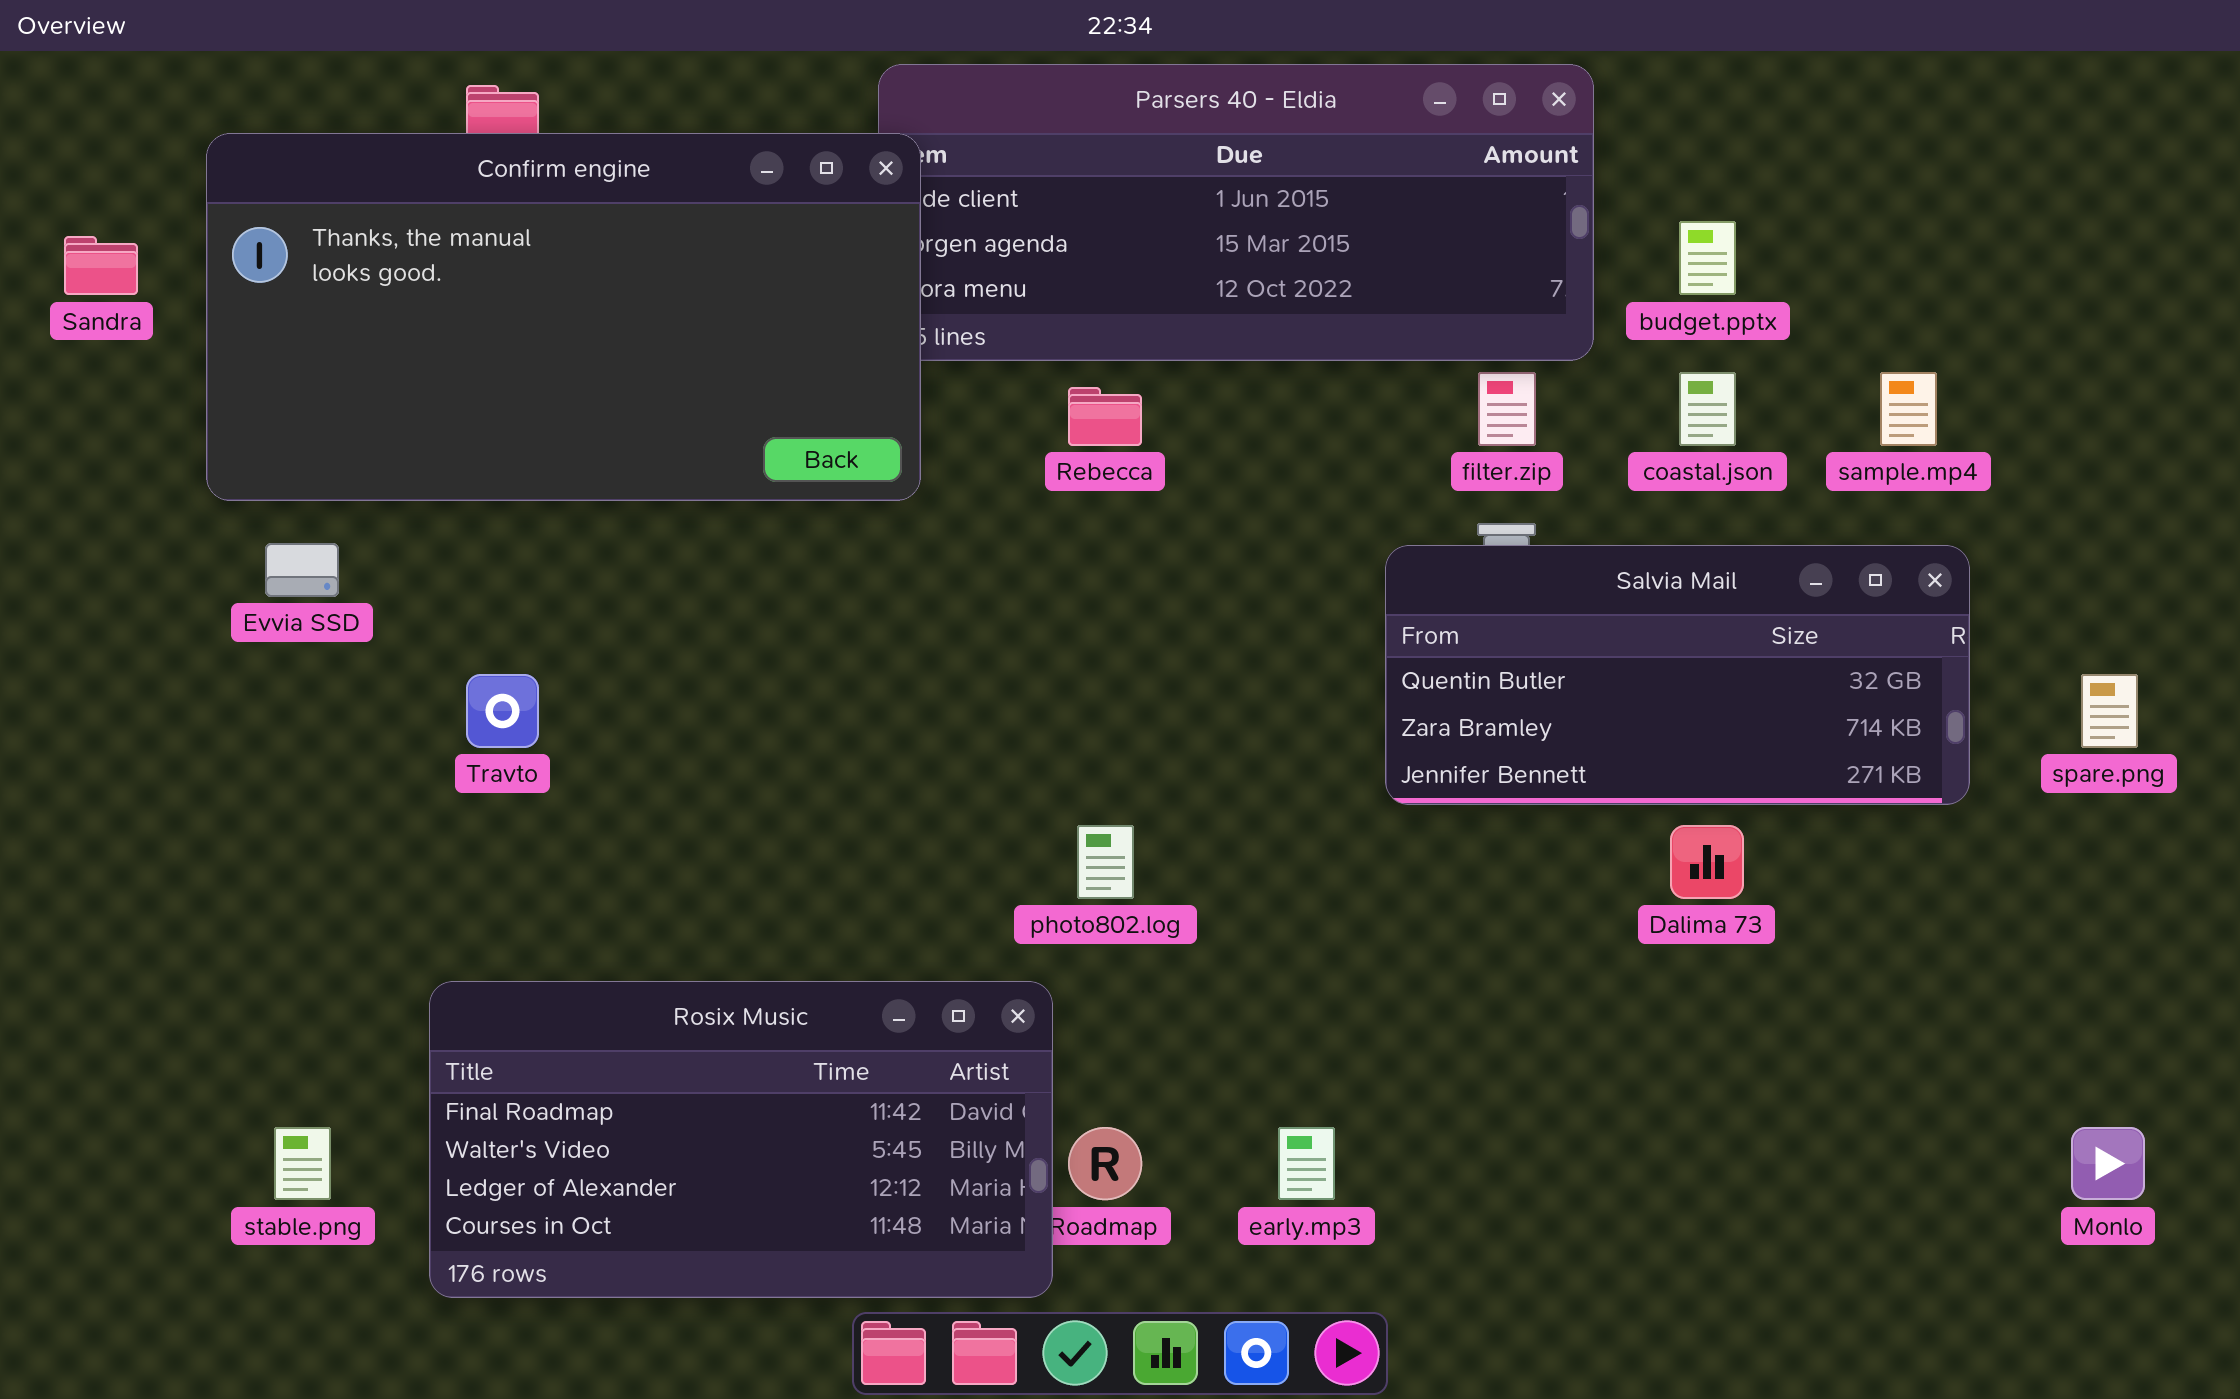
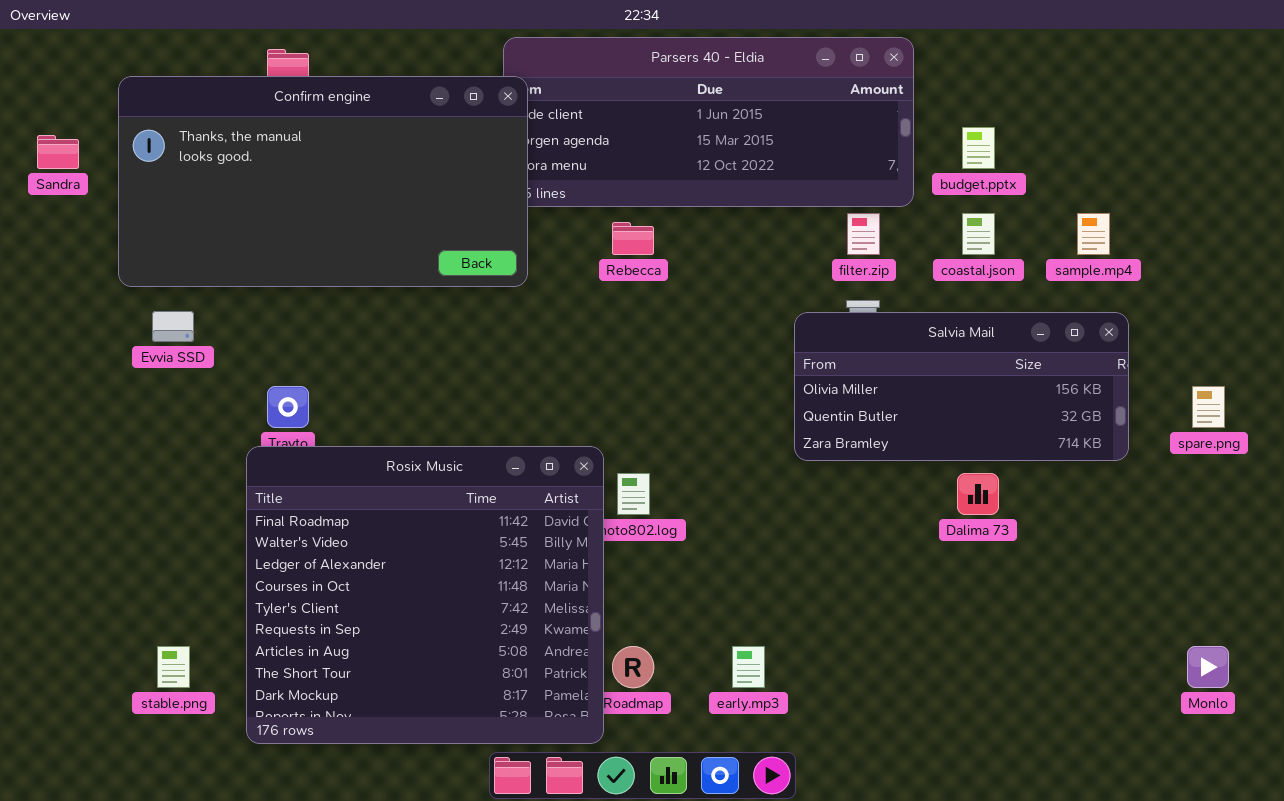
Salvia Mail: [1385,545,1970,805] -> [794,312,1129,461], scrolled up 1 row
Rosix Music: [429,981,1053,1298] -> [246,446,604,744], resized

